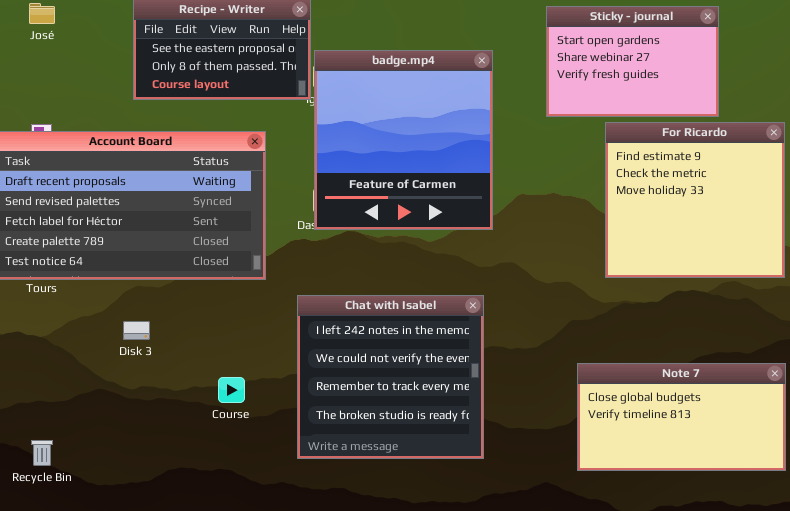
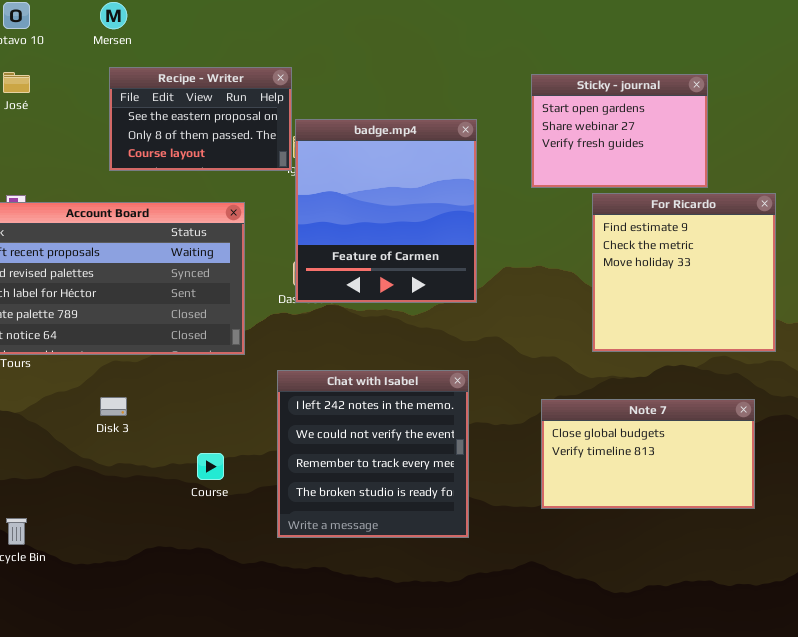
Note 7: [577,363,786,471] -> [541,399,755,509], moved

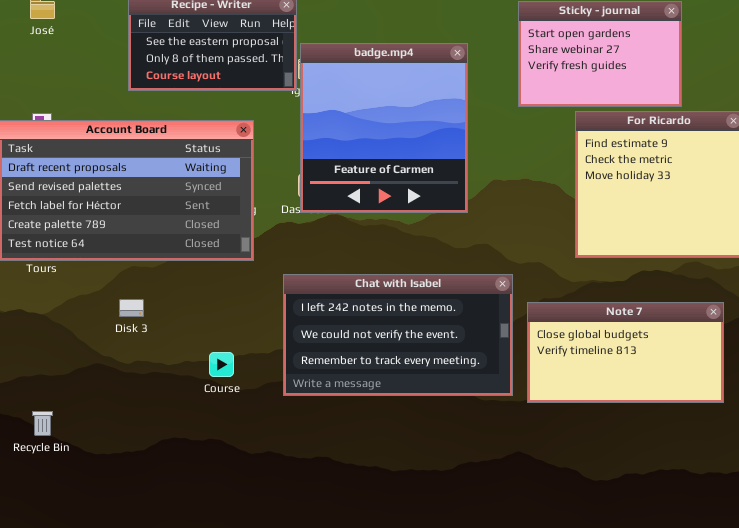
Chat with Isabel: [277,370,469,538] -> [283,274,513,396], resized

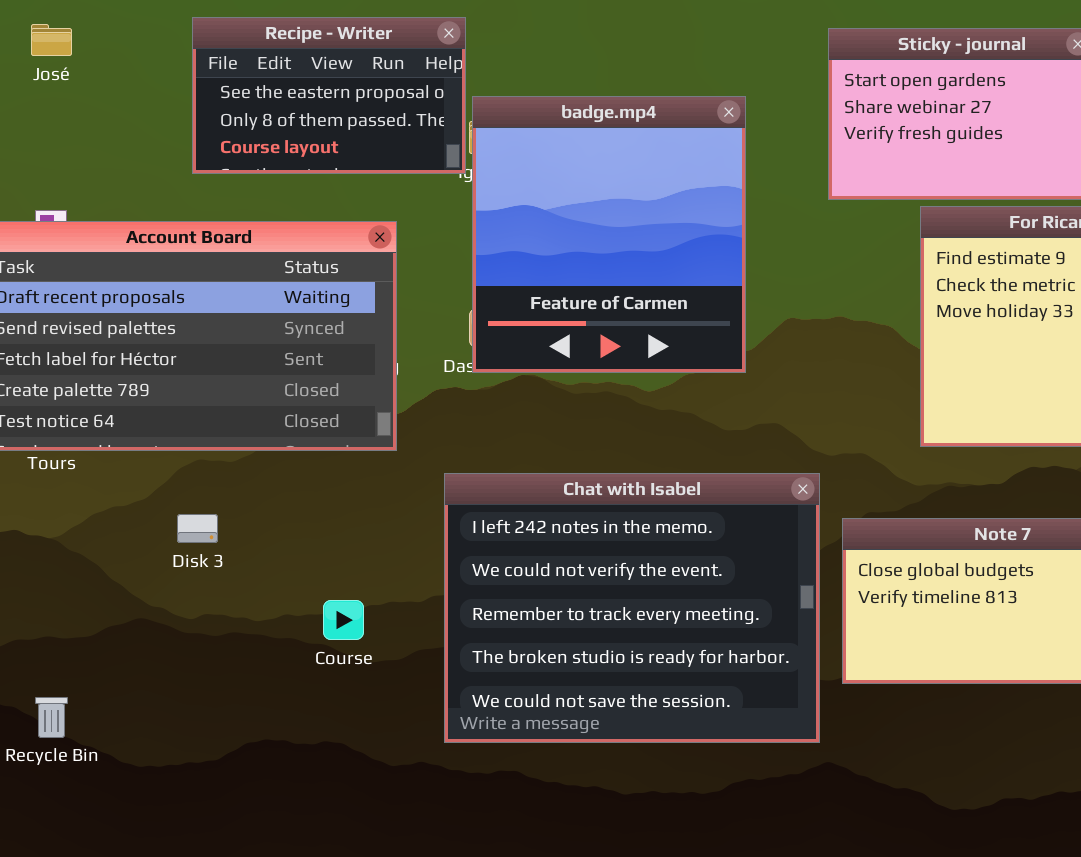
Chat with Isabel: [283,274,513,396] -> [444,473,820,743], resized

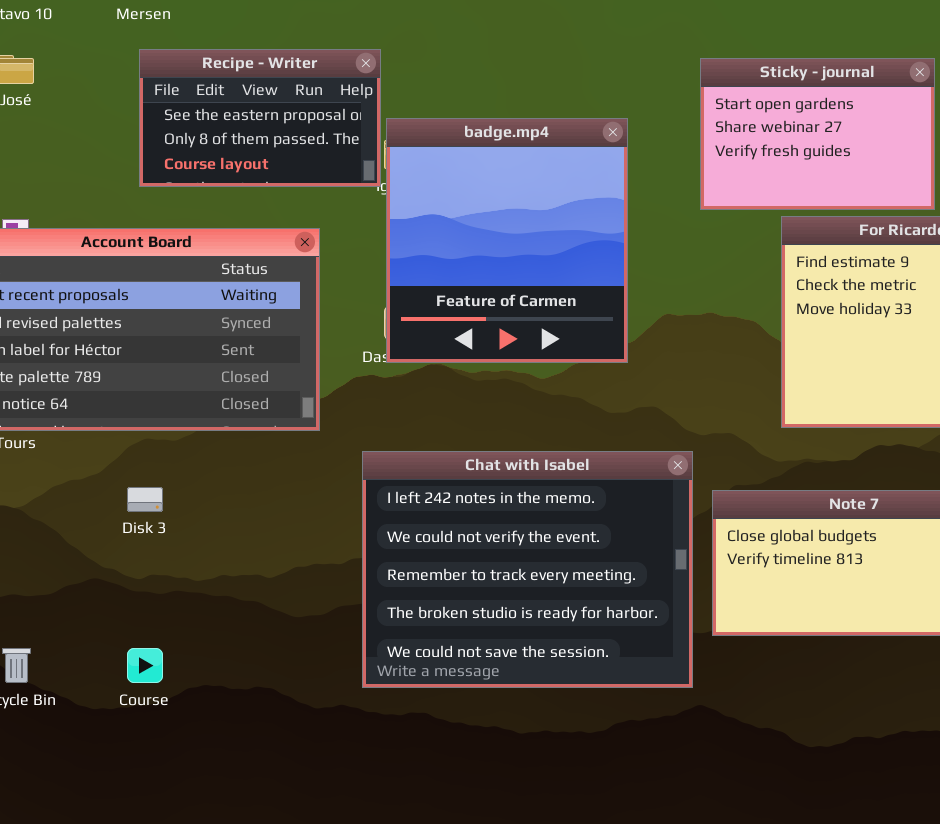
Course: [323,600,364,640] -> [127,648,163,683], moved

